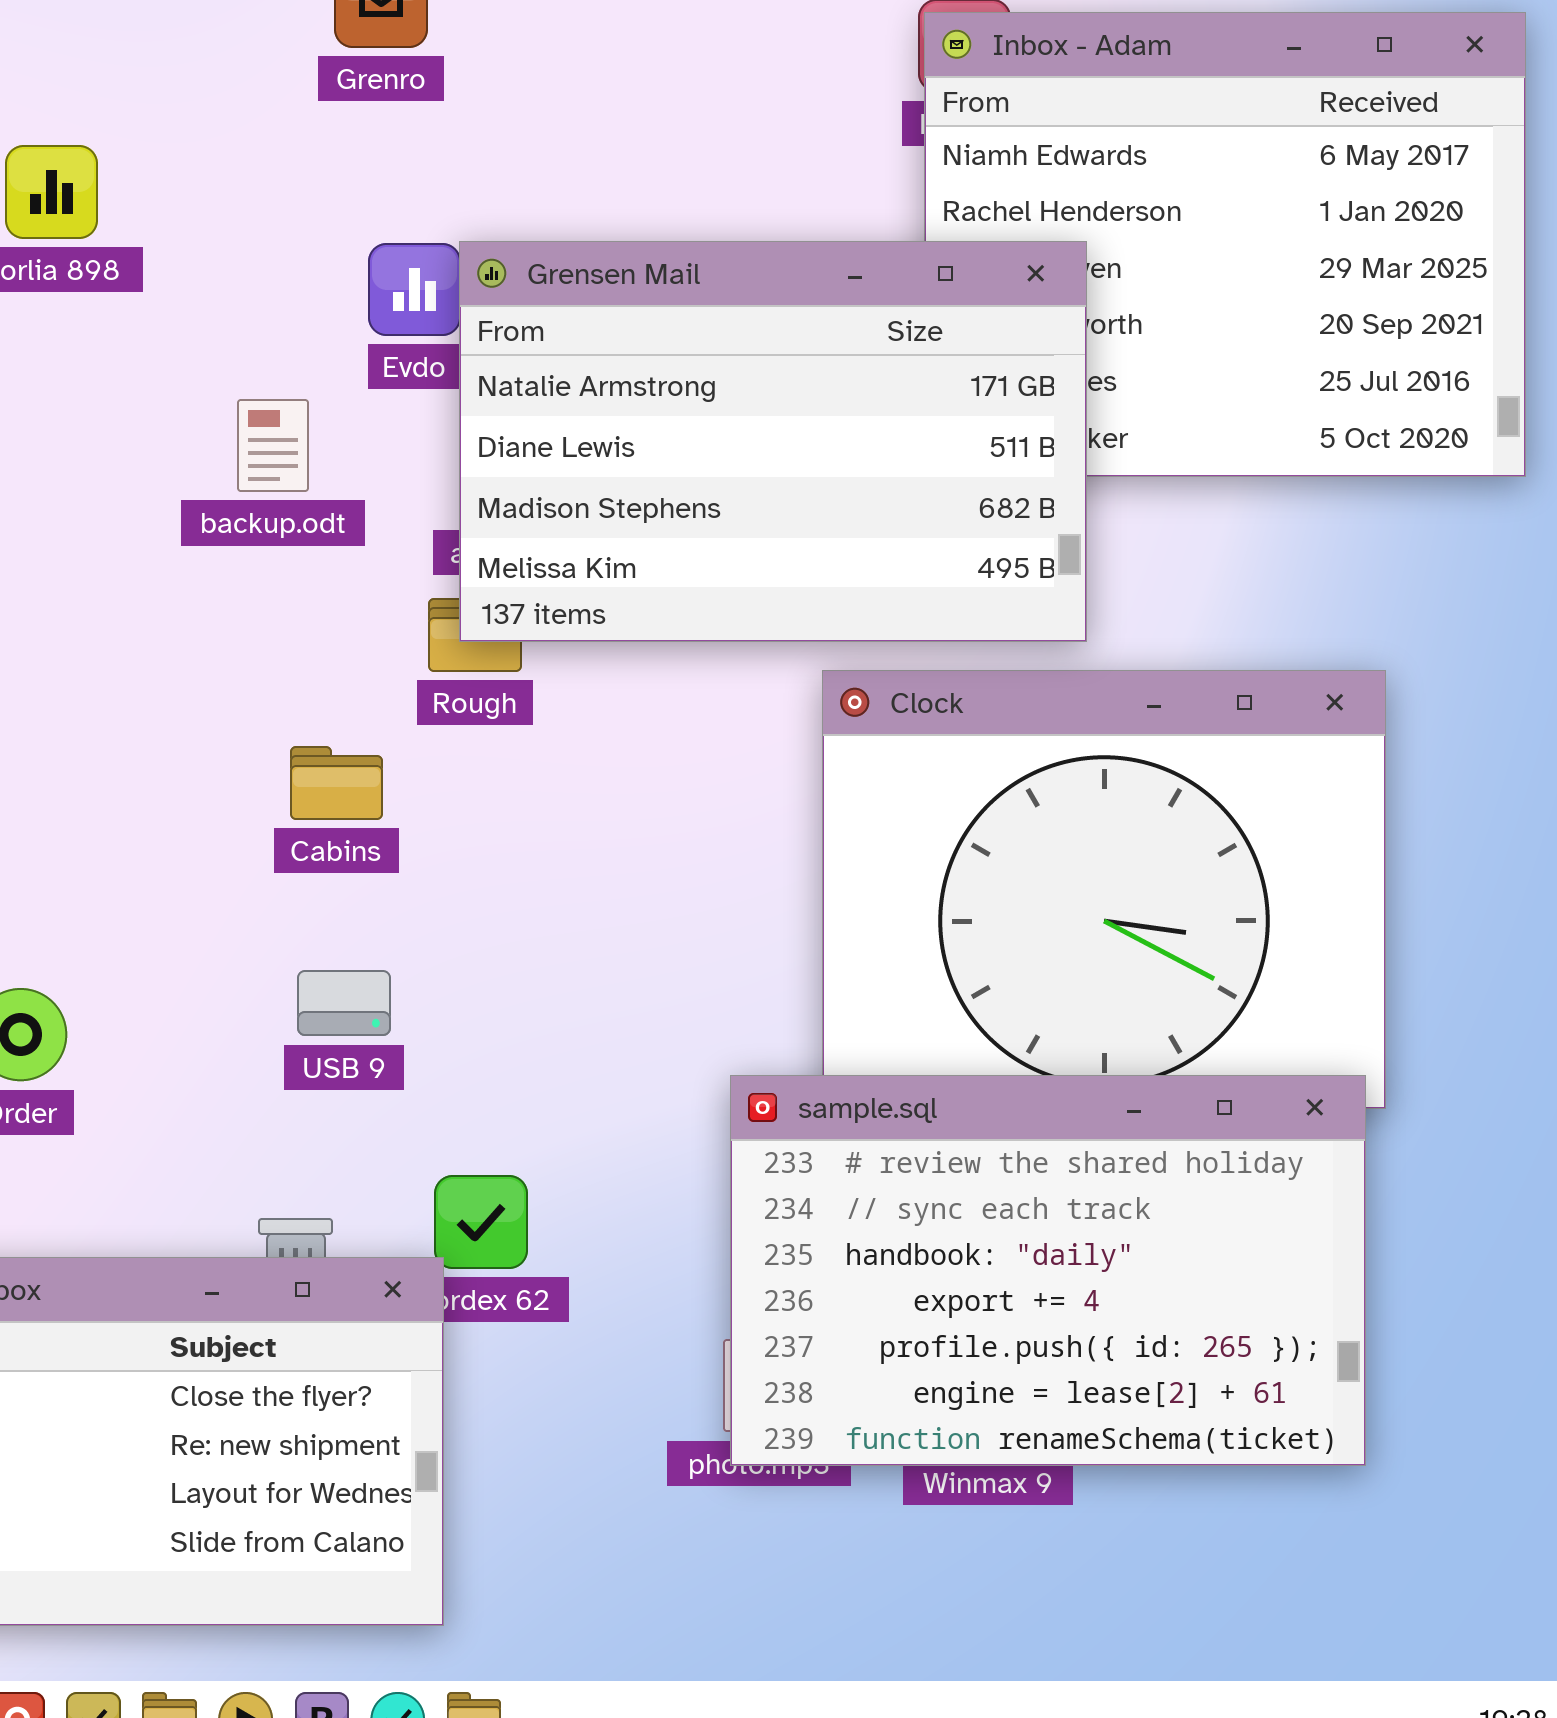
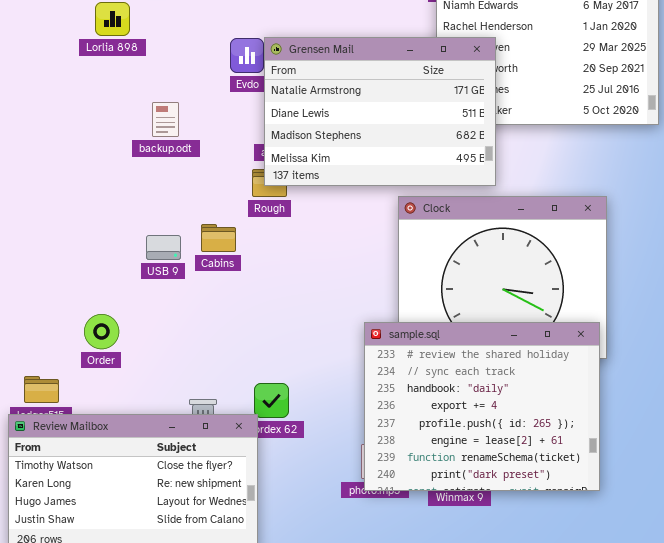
backup.odt: [237,399,309,492] -> [152,102,179,137], moved
USB 9: [297,970,391,1036] -> [146,235,181,260], moved
sample.sql: [730,1075,1366,1466] -> [364,322,600,491], resized

